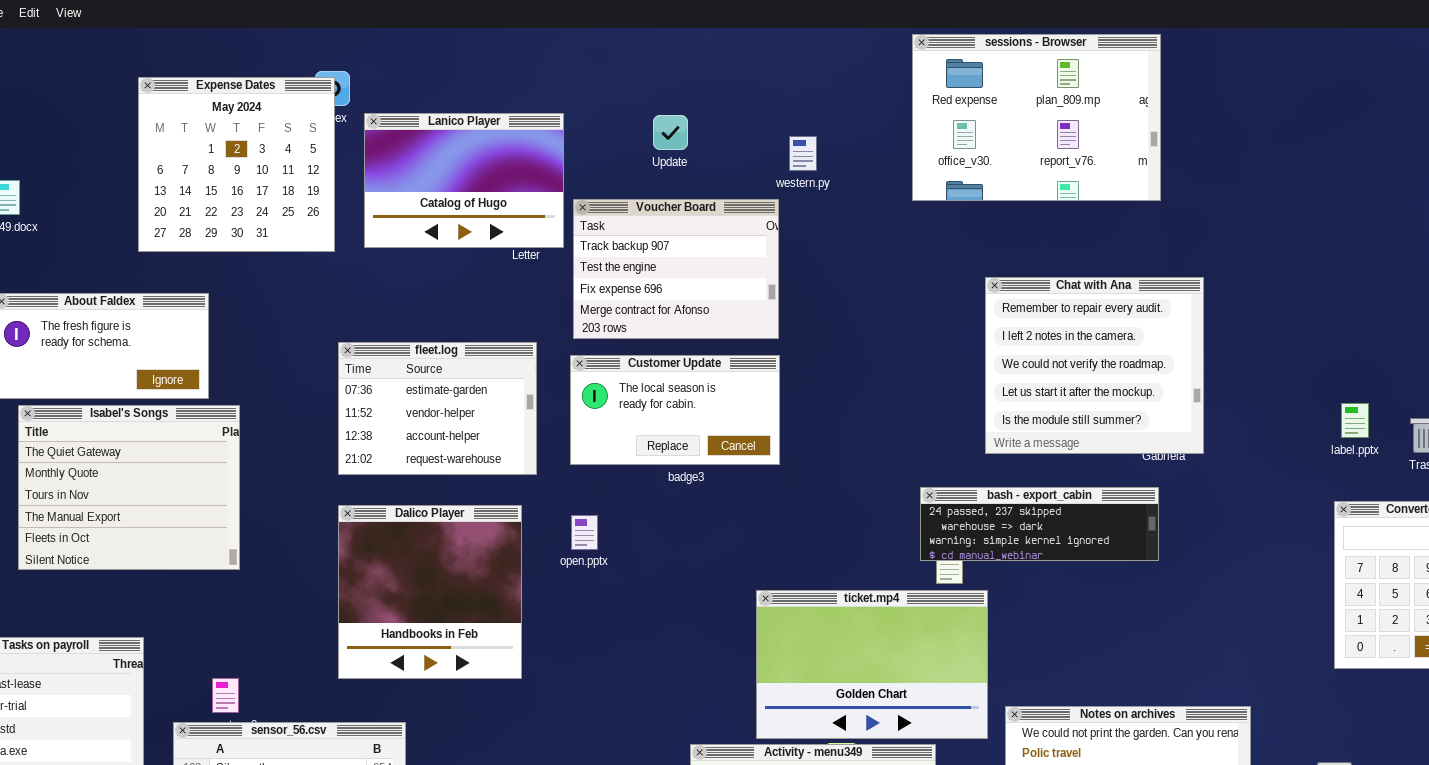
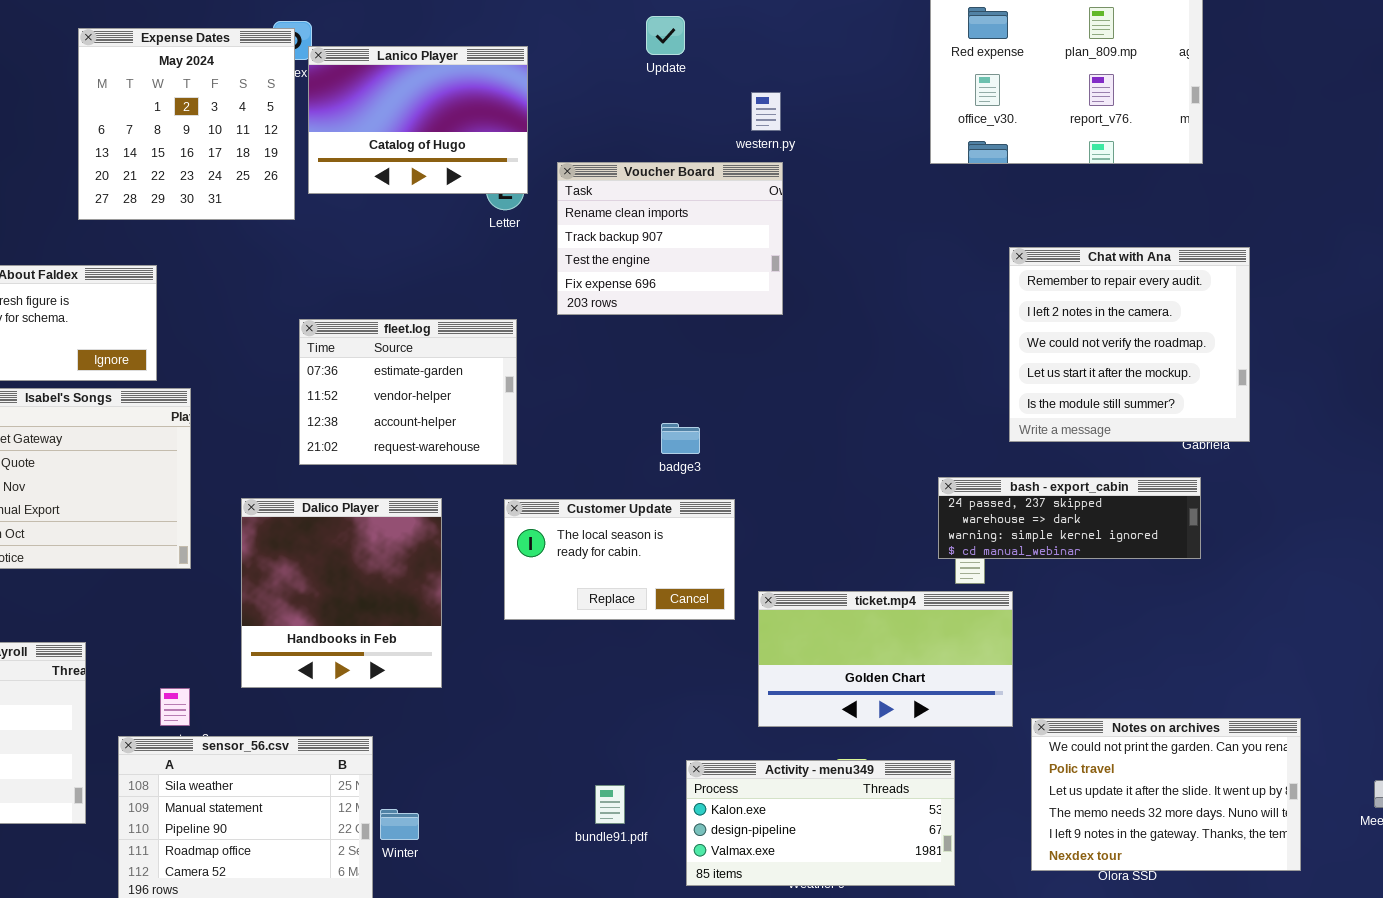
Lanico Player: [364,113,564,248] -> [308,46,528,194], moved
Update: [653,115,688,150] -> [646,16,685,55], moved
western.py: [789,136,817,171] -> [751,92,781,131], moved
Voucher Board: [573,199,779,339] -> [557,162,783,315], scrolled up 1 row
Customer Update: [570,355,780,465] -> [504,499,735,620], moved
Dalico Player: [338,505,522,679] -> [241,498,442,688], moved
ticket.mp4: [756,590,988,739] -> [758,591,1013,727], resized

